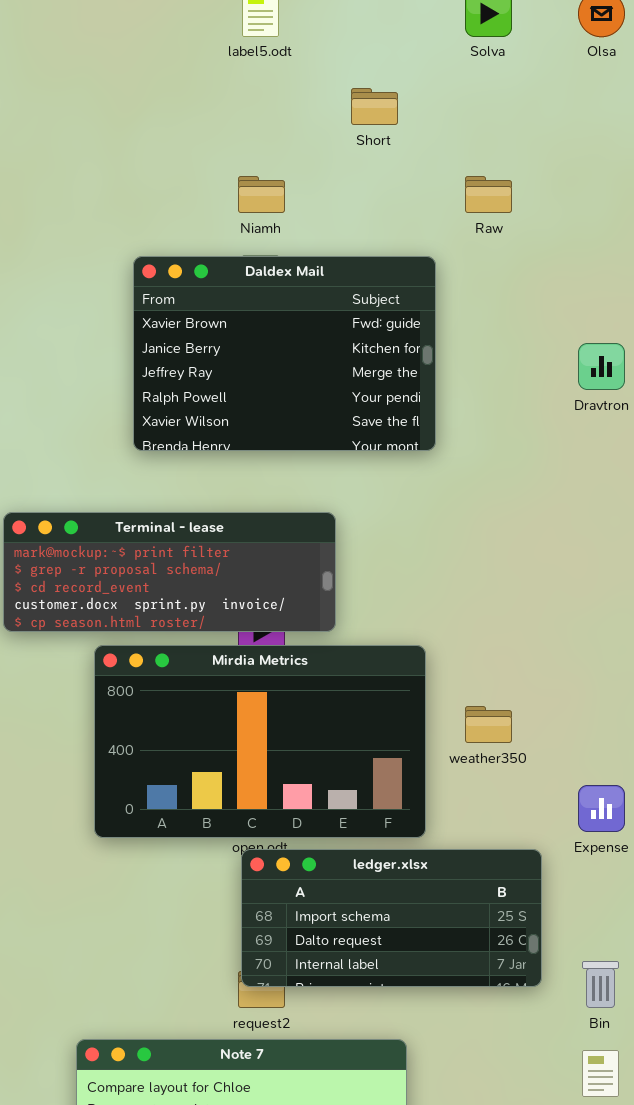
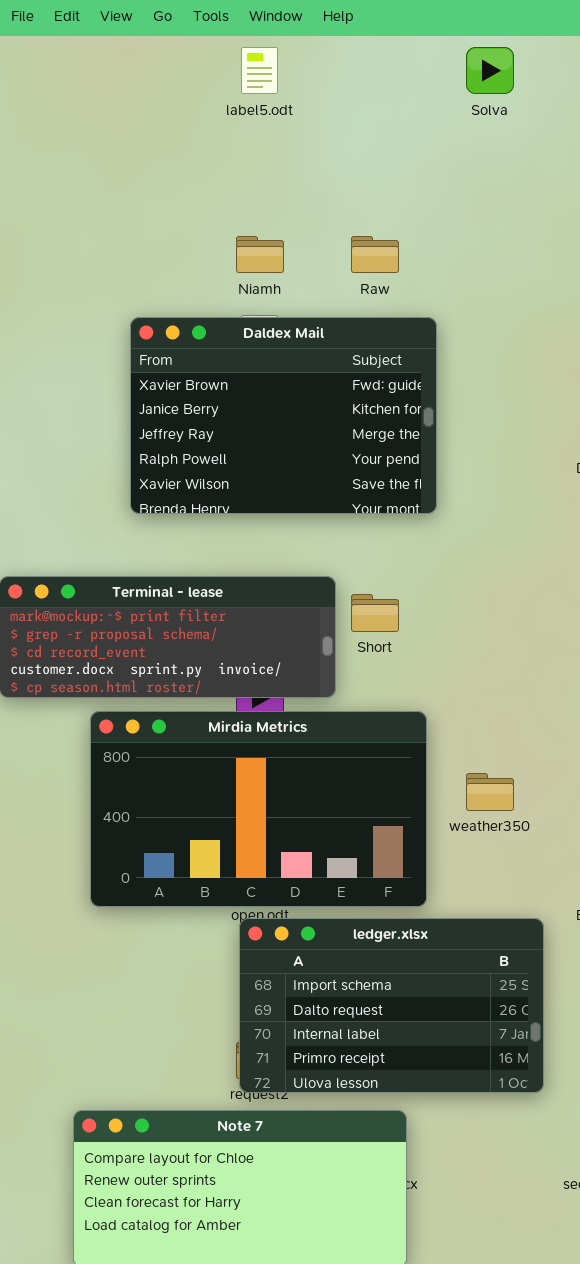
Short: [351,88,398,125] -> [351,594,399,632], moved
Raw: [465,176,512,213] -> [351,236,399,273], moved
ledger.xlsx: [241,849,542,987] -> [239,918,544,1093], resized

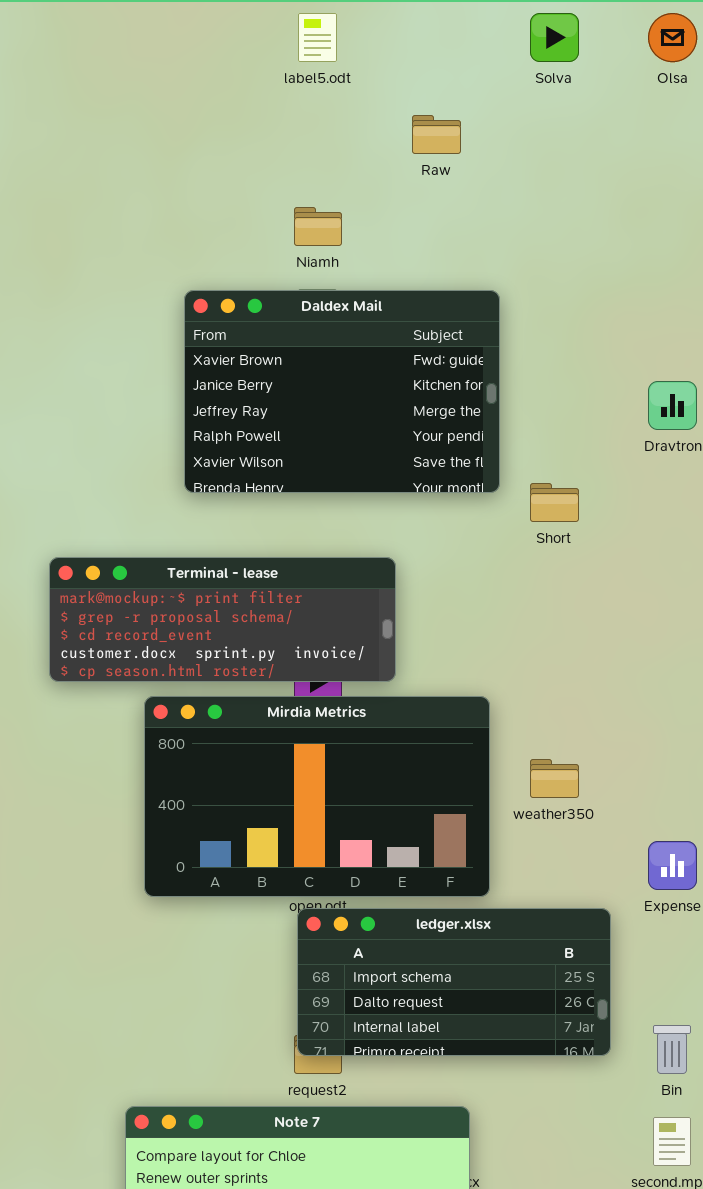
Raw: [351,236,399,273] -> [412,115,461,154], moved
Short: [351,594,399,632] -> [530,483,579,522], moved
ledger.xlsx: [239,918,544,1093] -> [297,908,611,1056], resized

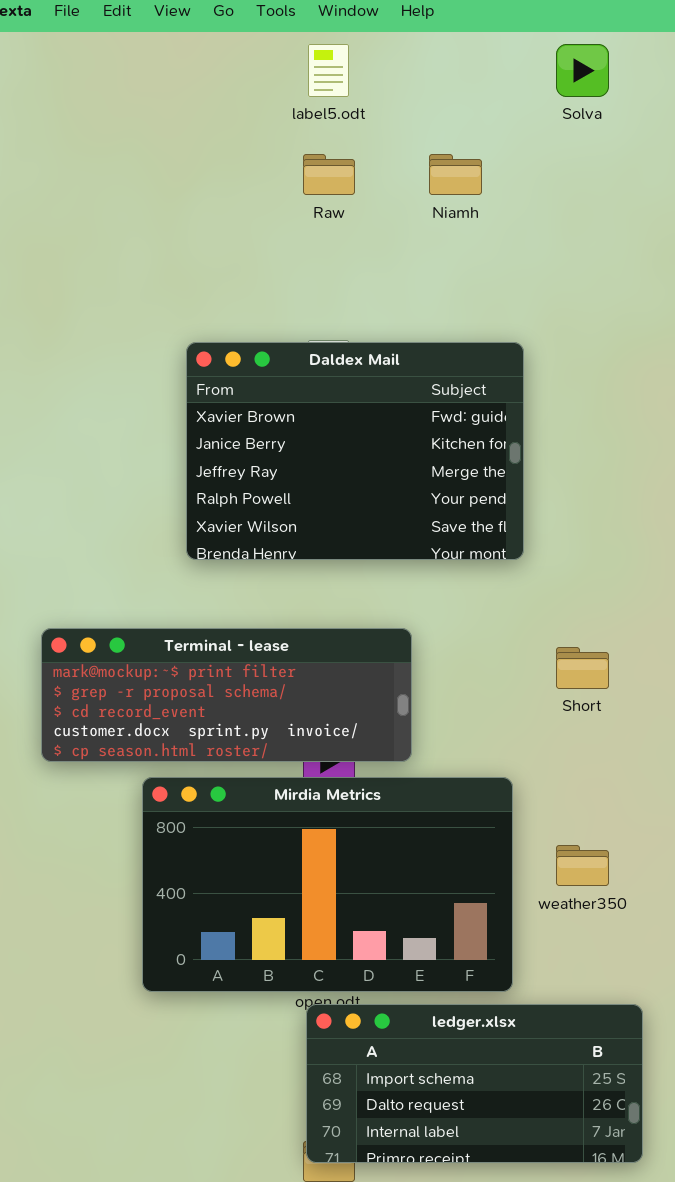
Raw: [412,115,461,154] -> [303,154,355,195], moved
Niamh: [294,207,342,246] -> [429,154,482,195], moved
Short: [530,483,579,522] -> [556,647,609,689], moved

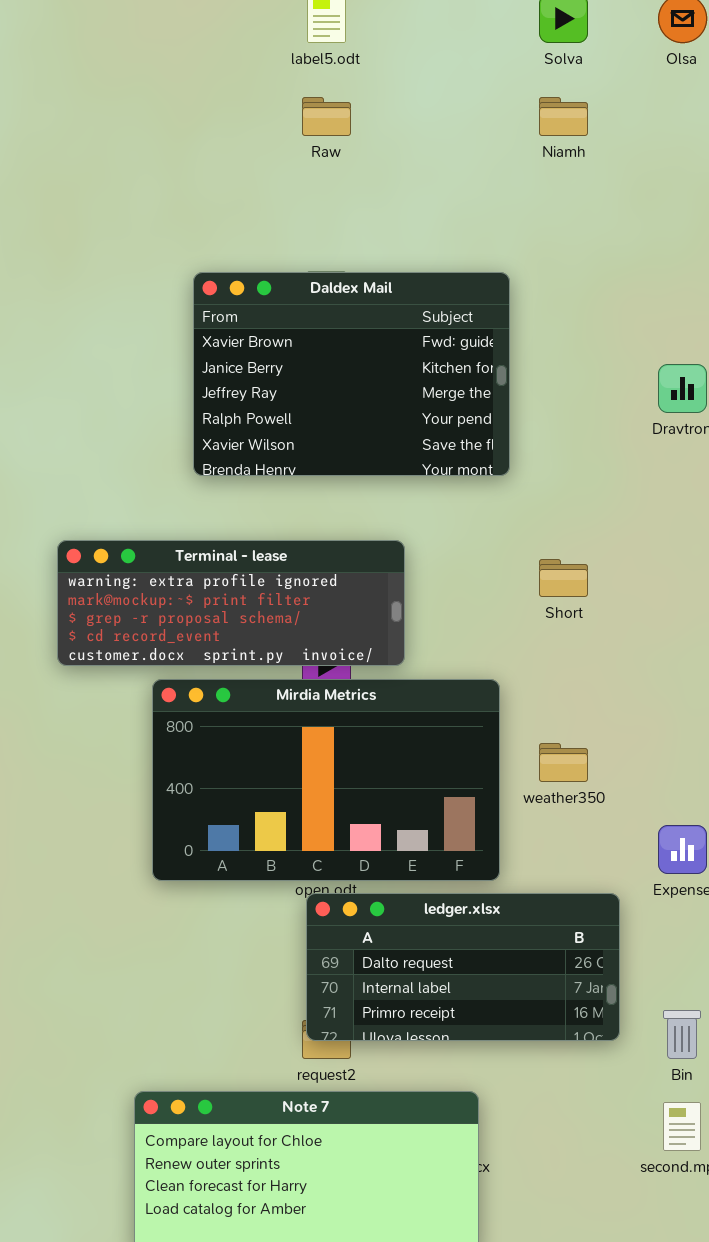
Niamh: [429,154,482,195] -> [539,97,588,136], moved
Terminal - lease: [41,628,412,762] -> [57,540,405,666], scrolled up 1 row
ledger.xlsx: [306,1004,643,1163] -> [306,893,620,1041], scrolled down 1 row

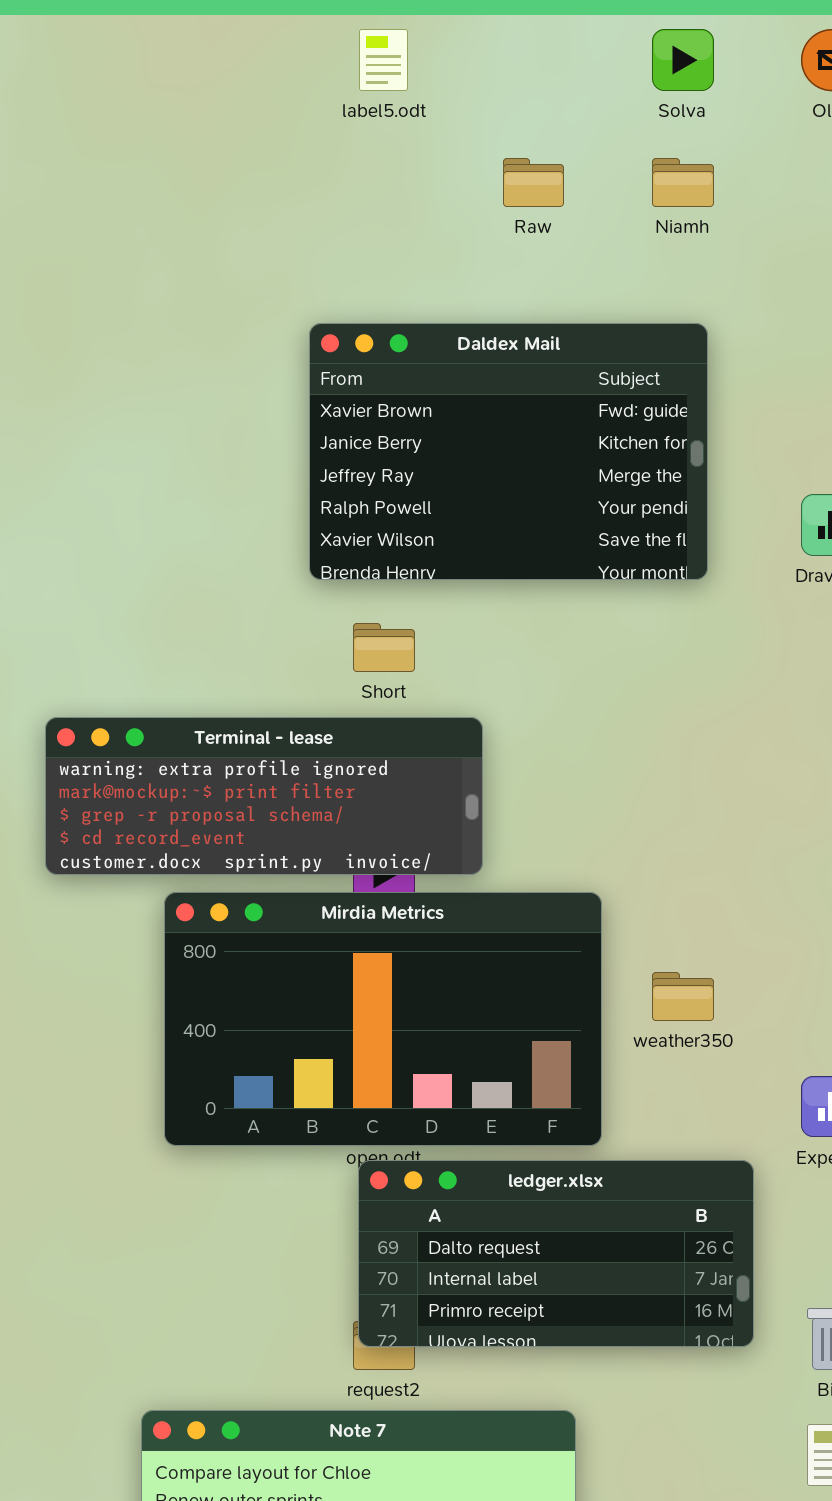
Raw: [302,97,351,136] -> [503,158,564,207], moved
Daldex Mail: [193,272,510,476] -> [309,323,708,580], moved
Short: [539,559,588,597] -> [353,623,415,672], moved

